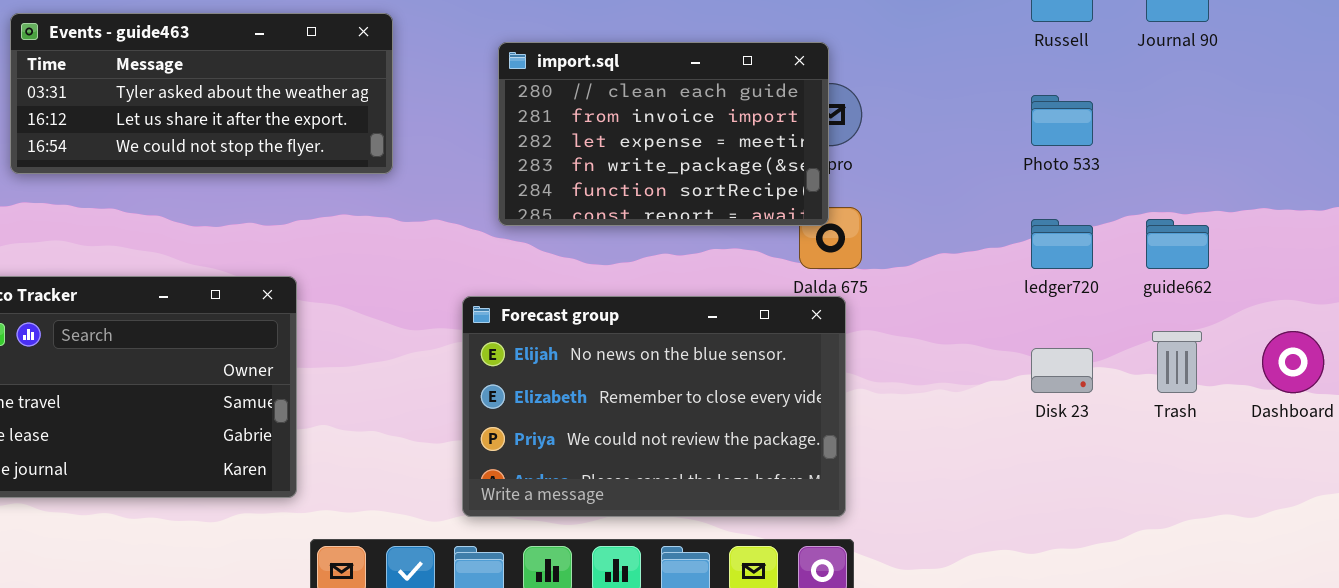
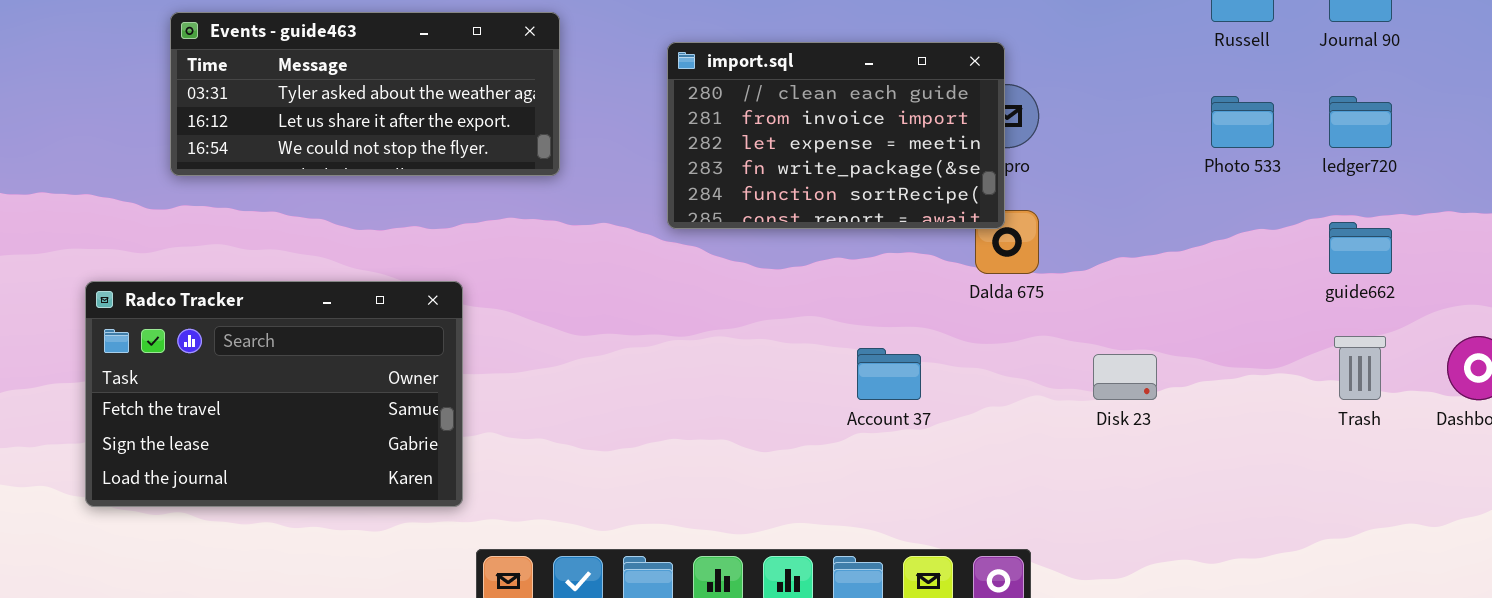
ledger720: [1031,219,1093,269] -> [1329,96,1392,148], moved
Forecast group: [462,296,846,517] -> none, closed
Disk 23: [1031,348,1093,393] -> [1093,354,1157,400], moved

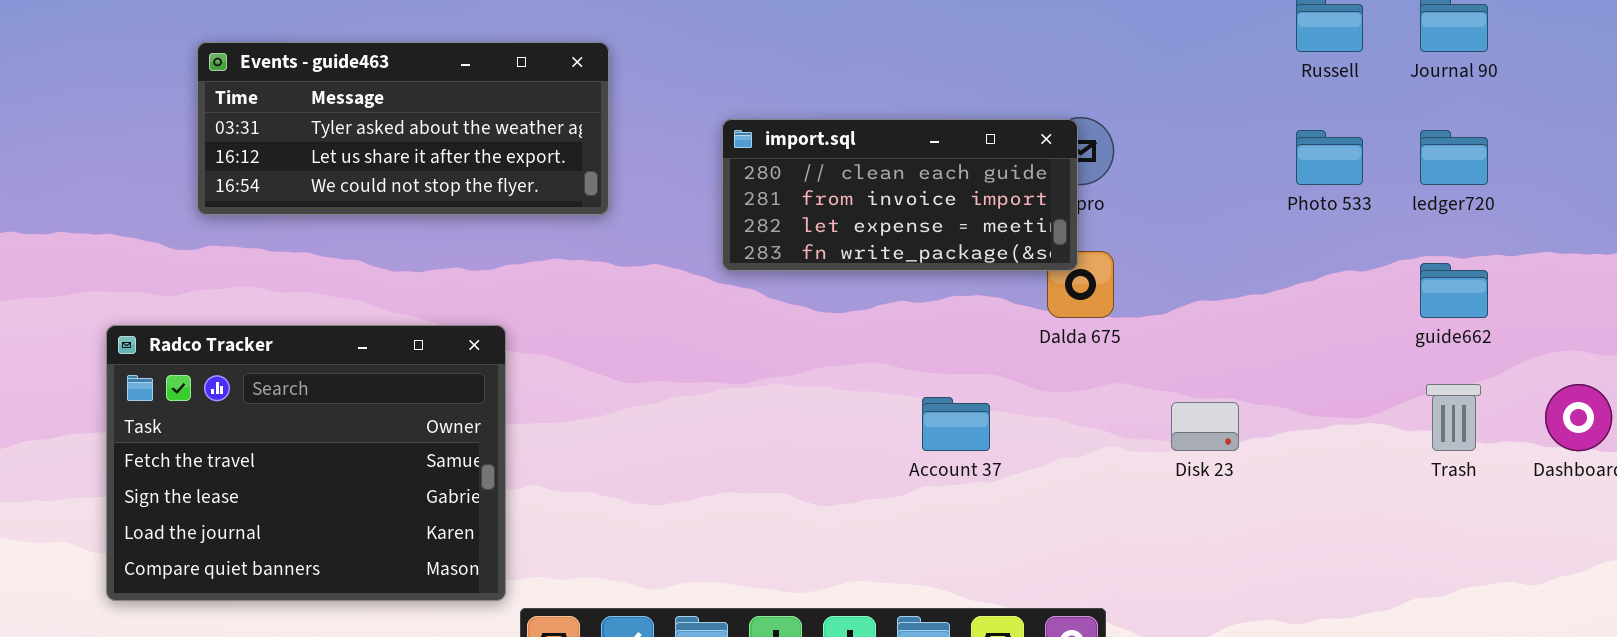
import.sql: [667,42,1005,229] -> [722,119,1078,271], resized
Radco Tracker: [85,281,463,507] -> [106,325,506,601], resized

